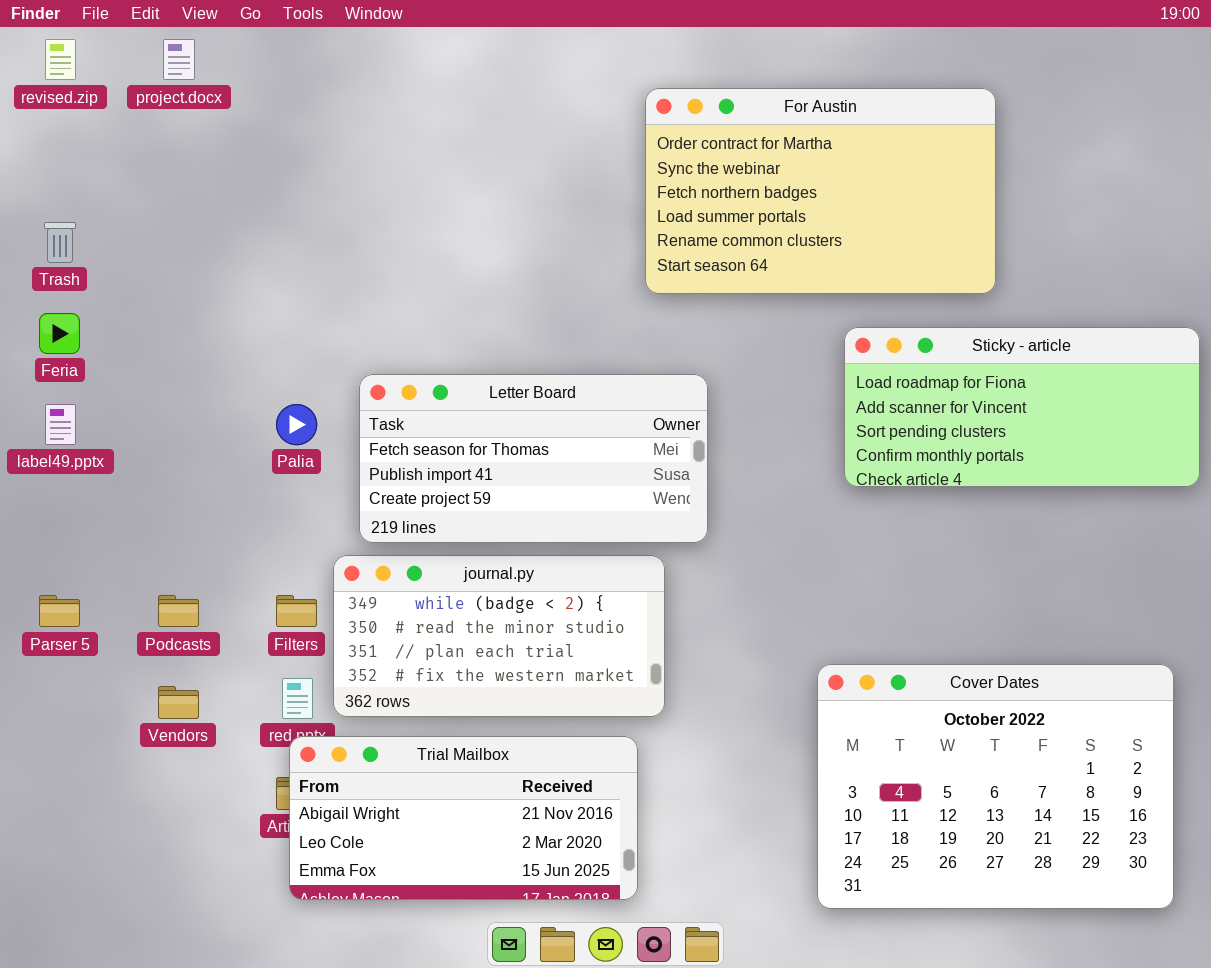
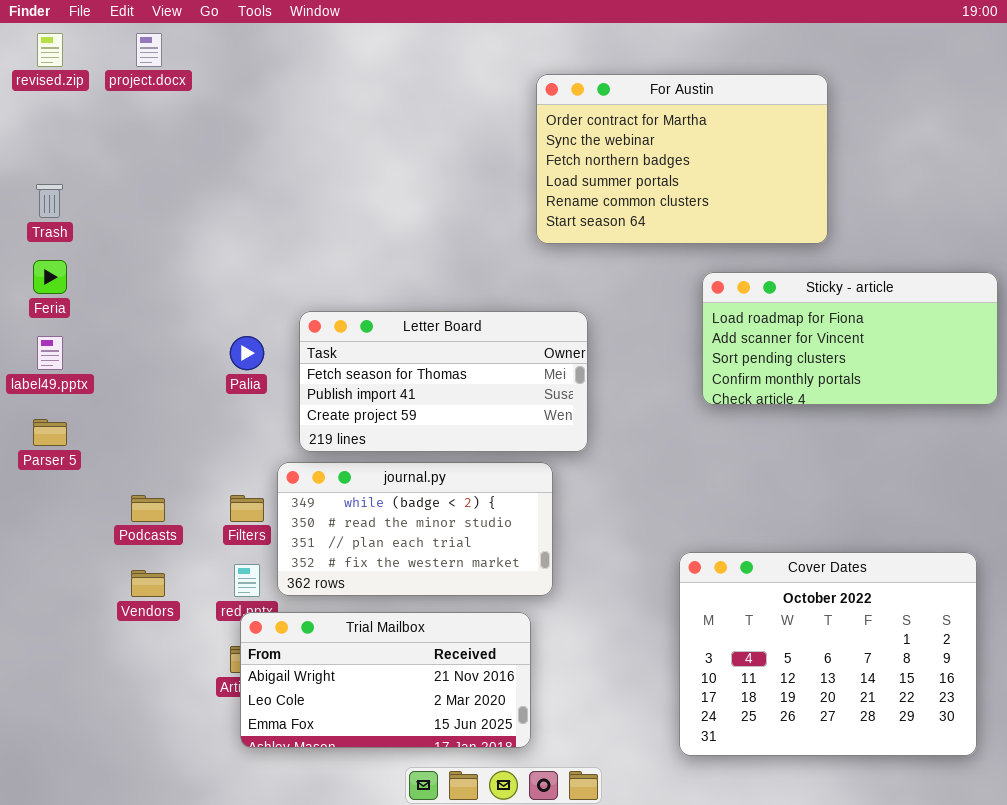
Parser 5: [39,595,80,627] -> [33,419,67,446], moved

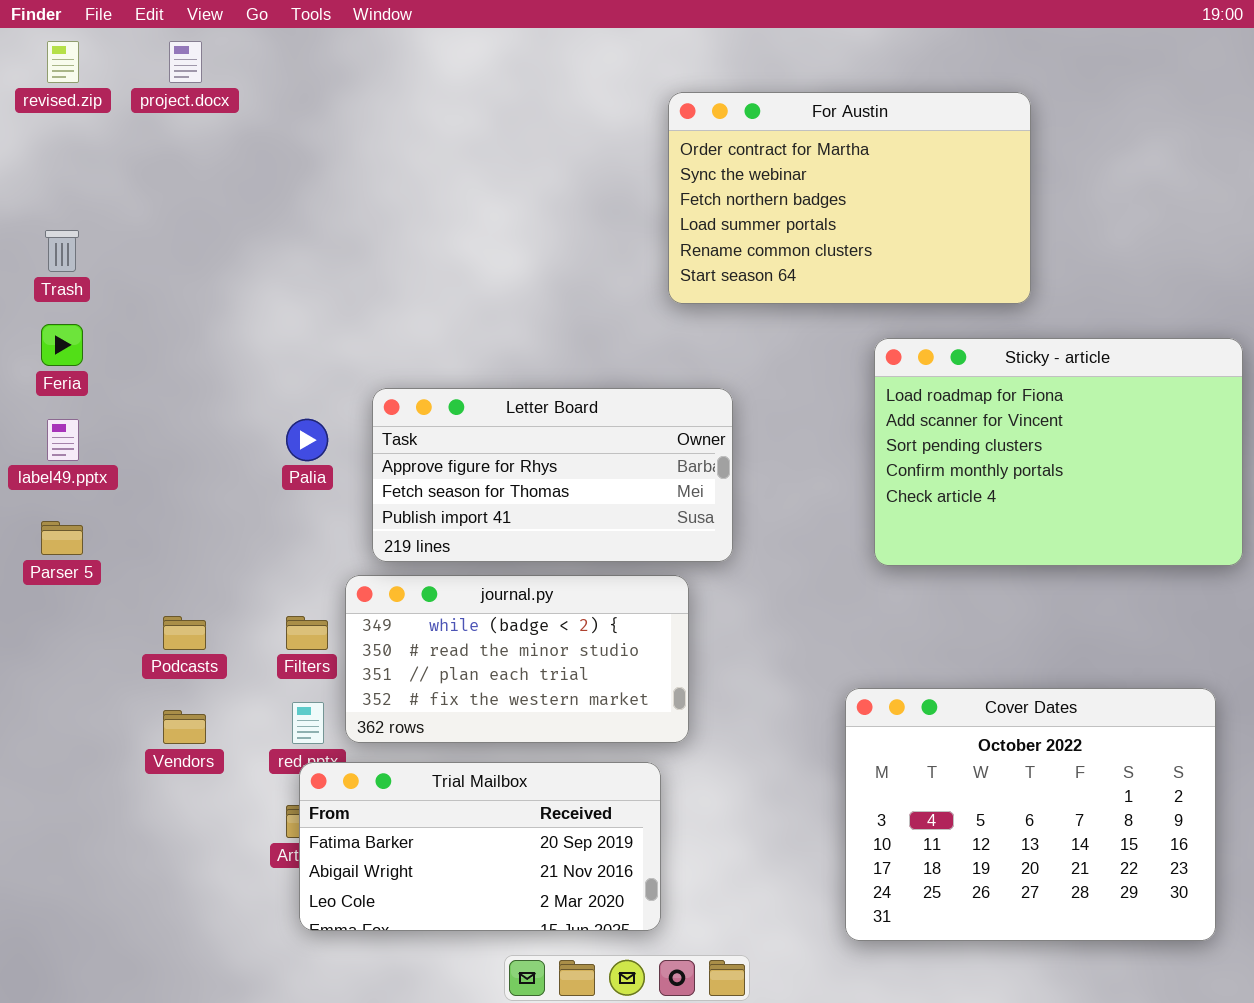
Sticky - article: [702,272,998,405] -> [874,338,1243,566], resized
Letter Board: [299,311,588,452] -> [372,388,733,562], scrolled up 1 row
Trial Mailbox: [240,612,531,748] -> [299,762,661,931], scrolled up 1 row

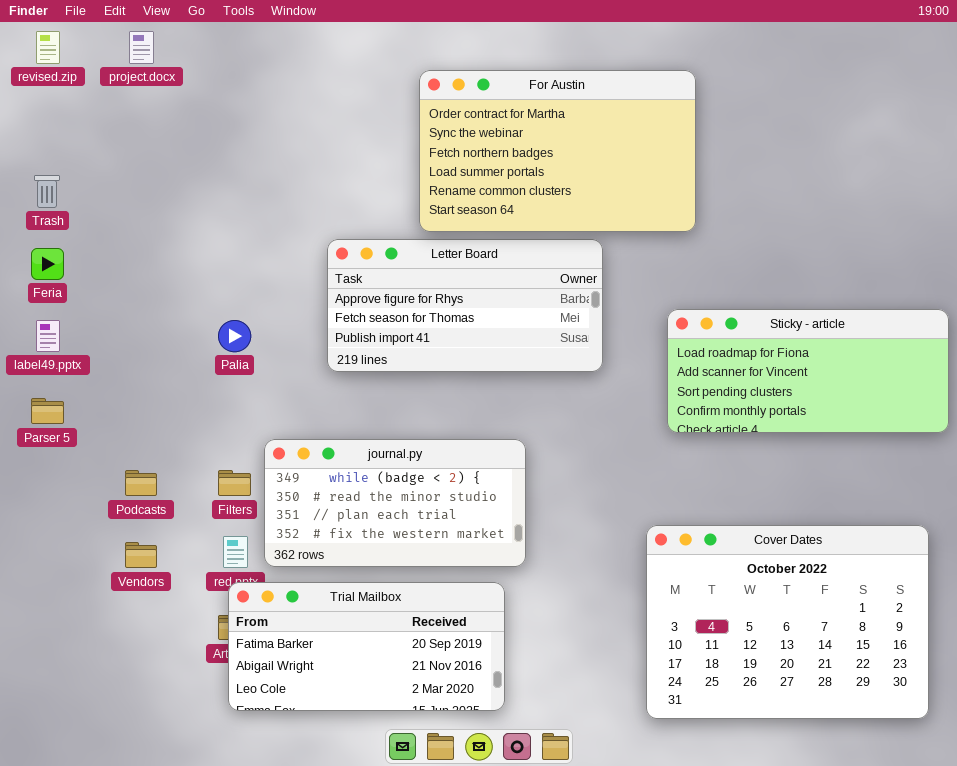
For Austin: [668,92,1031,304] -> [419,70,696,232], moved
Sticky - article: [874,338,1243,566] -> [667,309,949,433], resized
Letter Board: [372,388,733,562] -> [327,239,603,372], moved

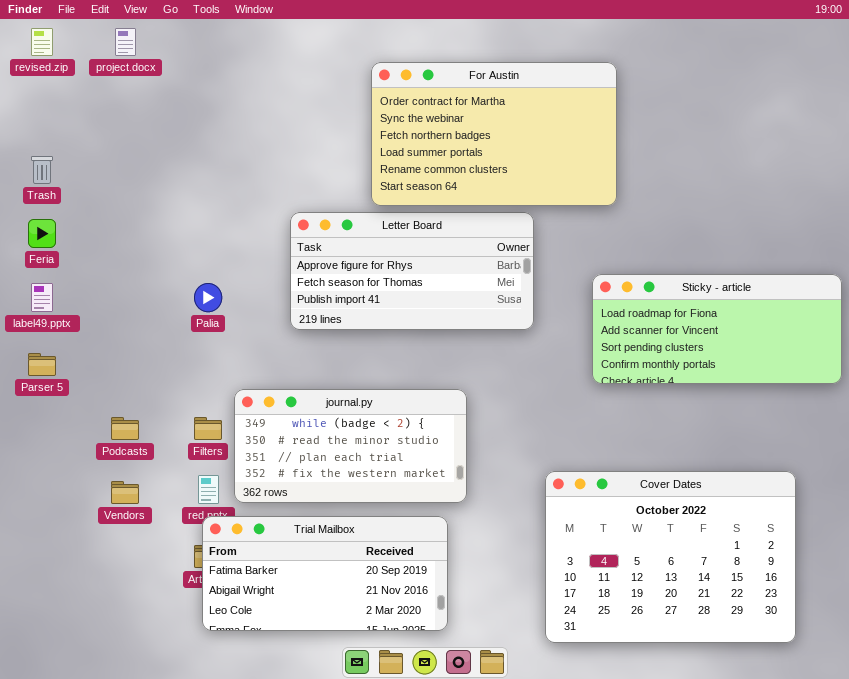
Cover Dates: [646,525,929,719] -> [545,471,796,643], moved

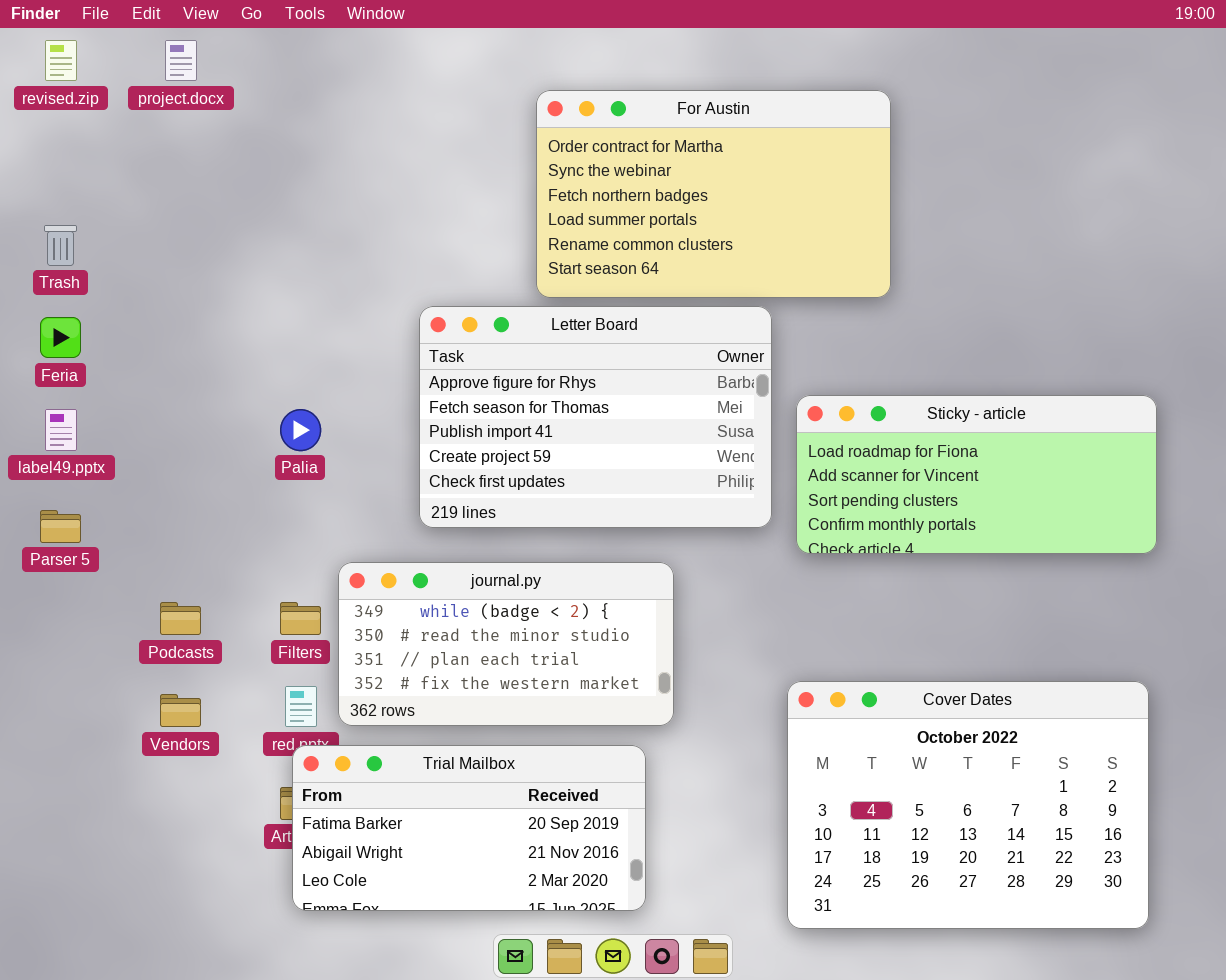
Letter Board: [290,212,534,330] -> [419,306,772,528], resized
Sticky - article: [592,274,842,384] -> [796,395,1157,554], moved

